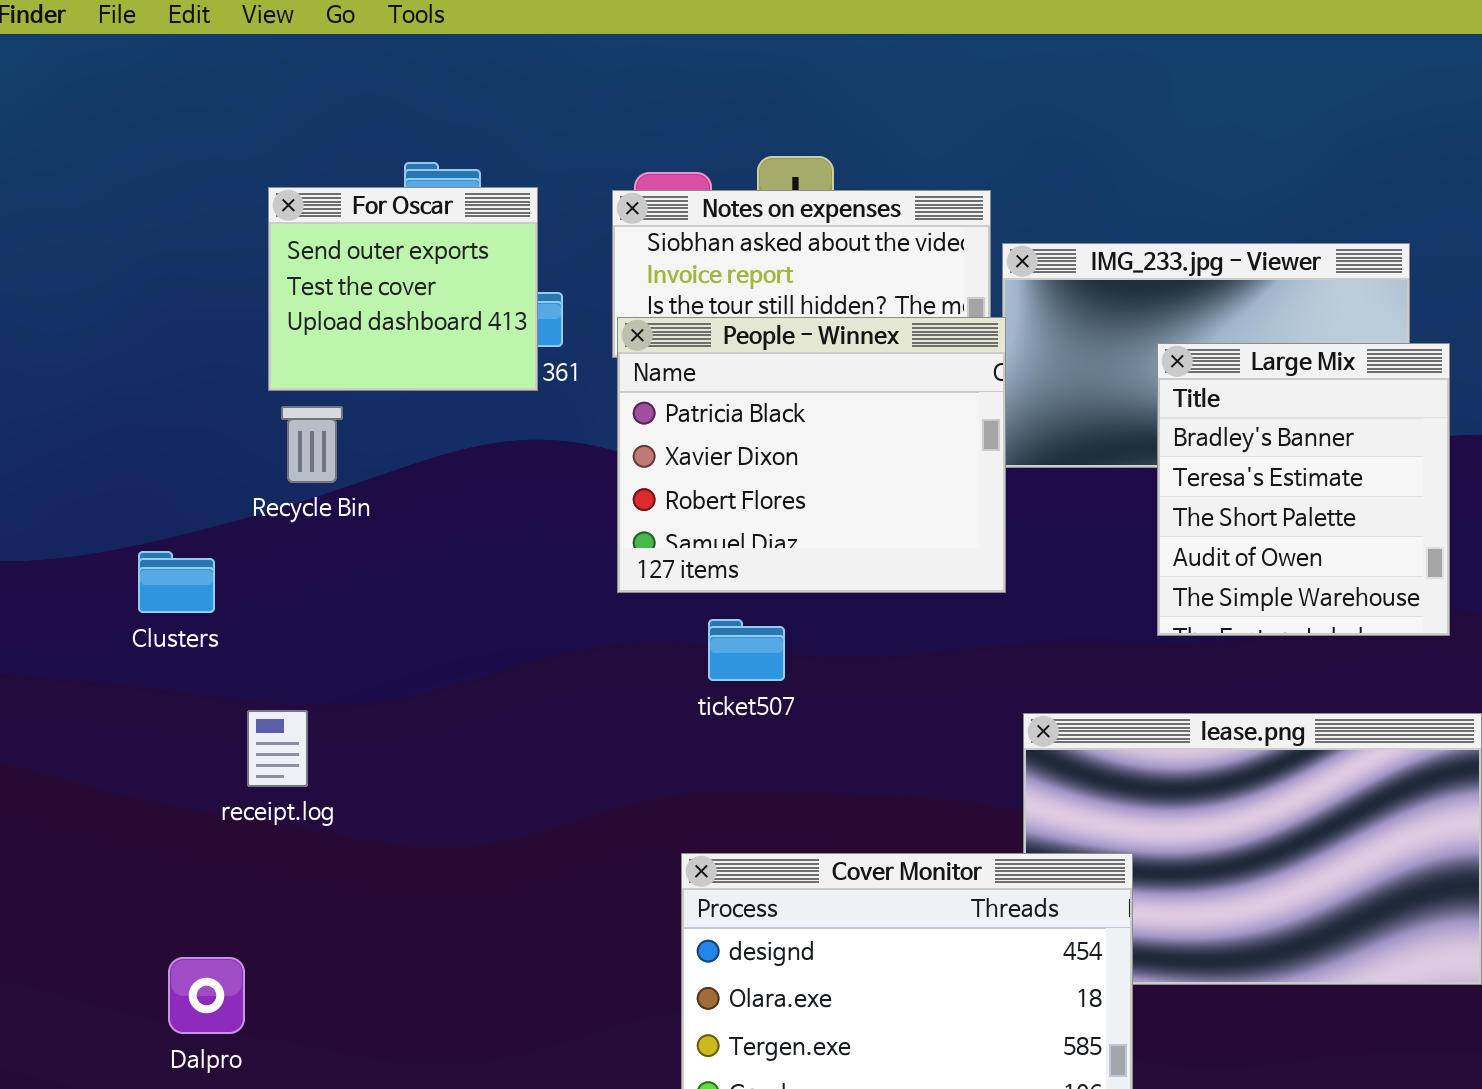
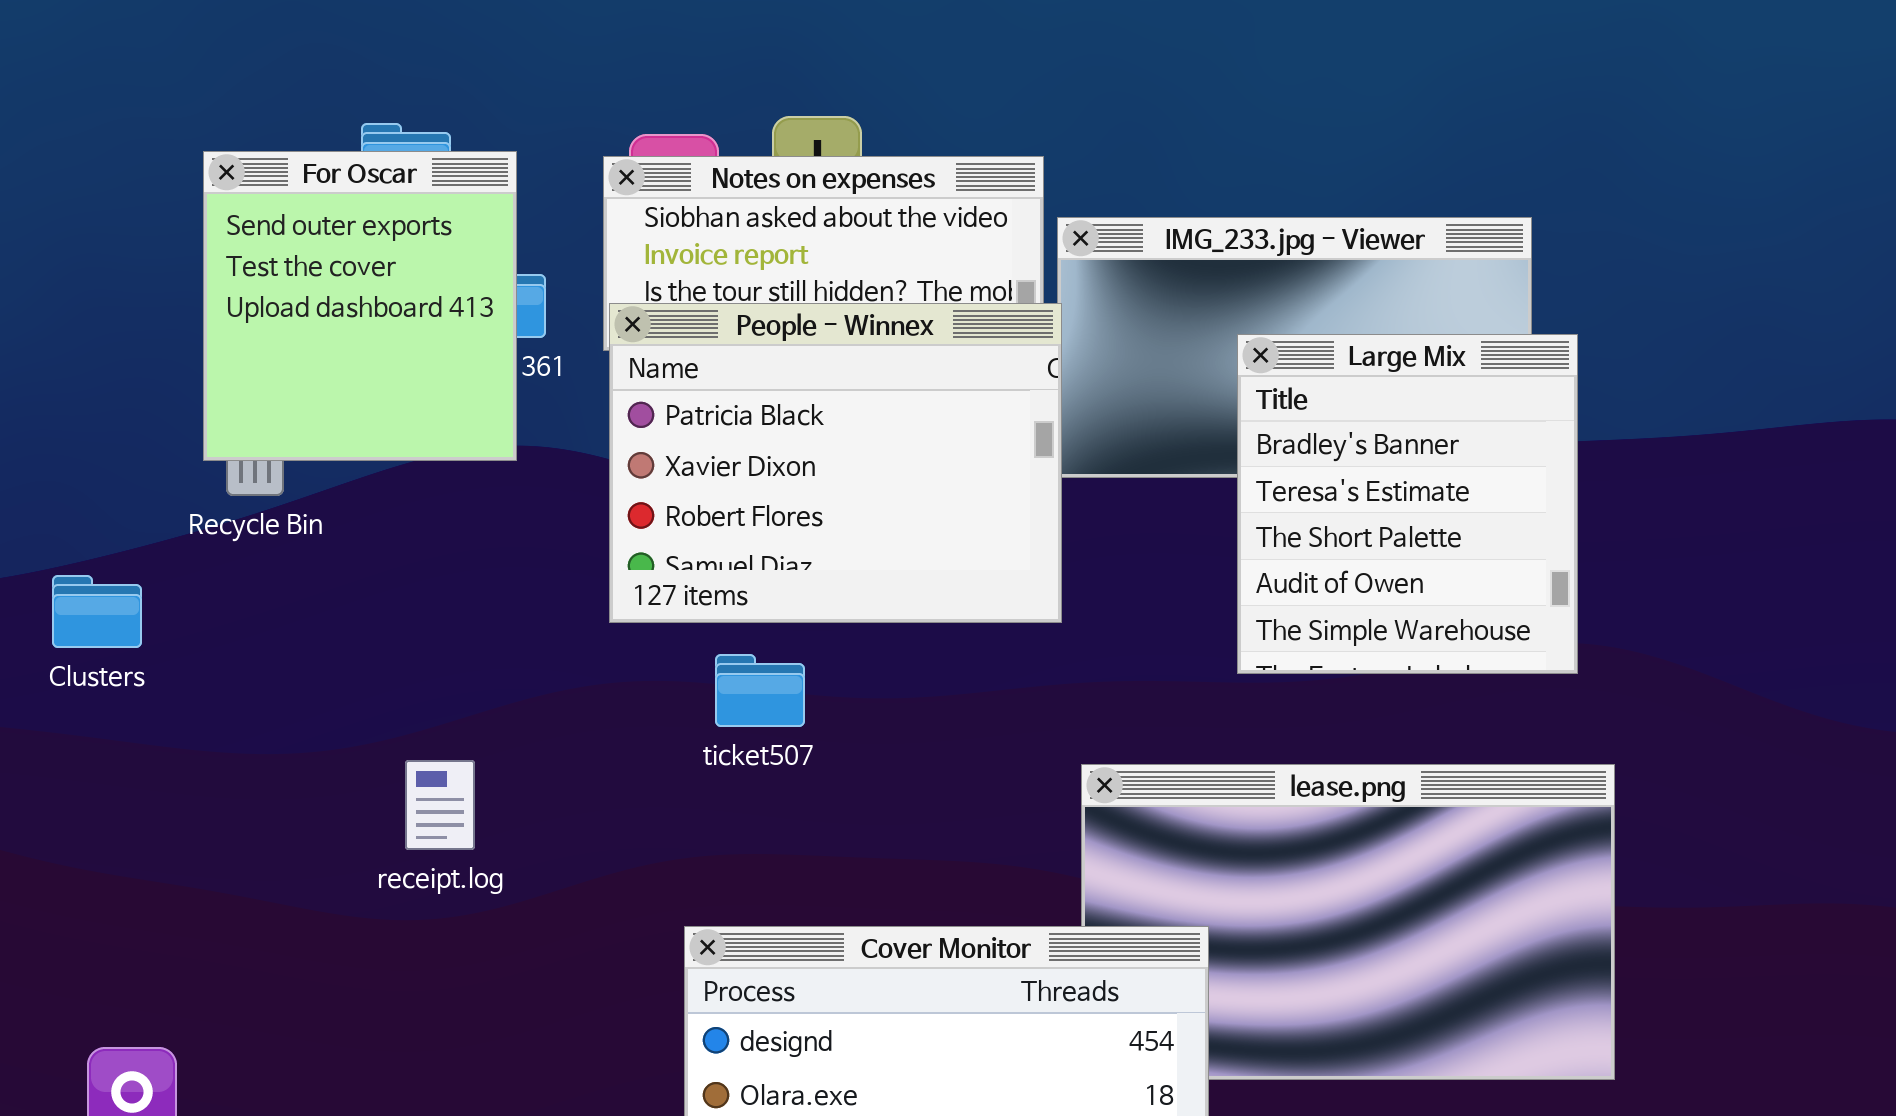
For Oscar: [268,187,538,391] -> [203,151,517,461], resized
receipt.log: [247,710,308,787] -> [405,760,475,850], moved

